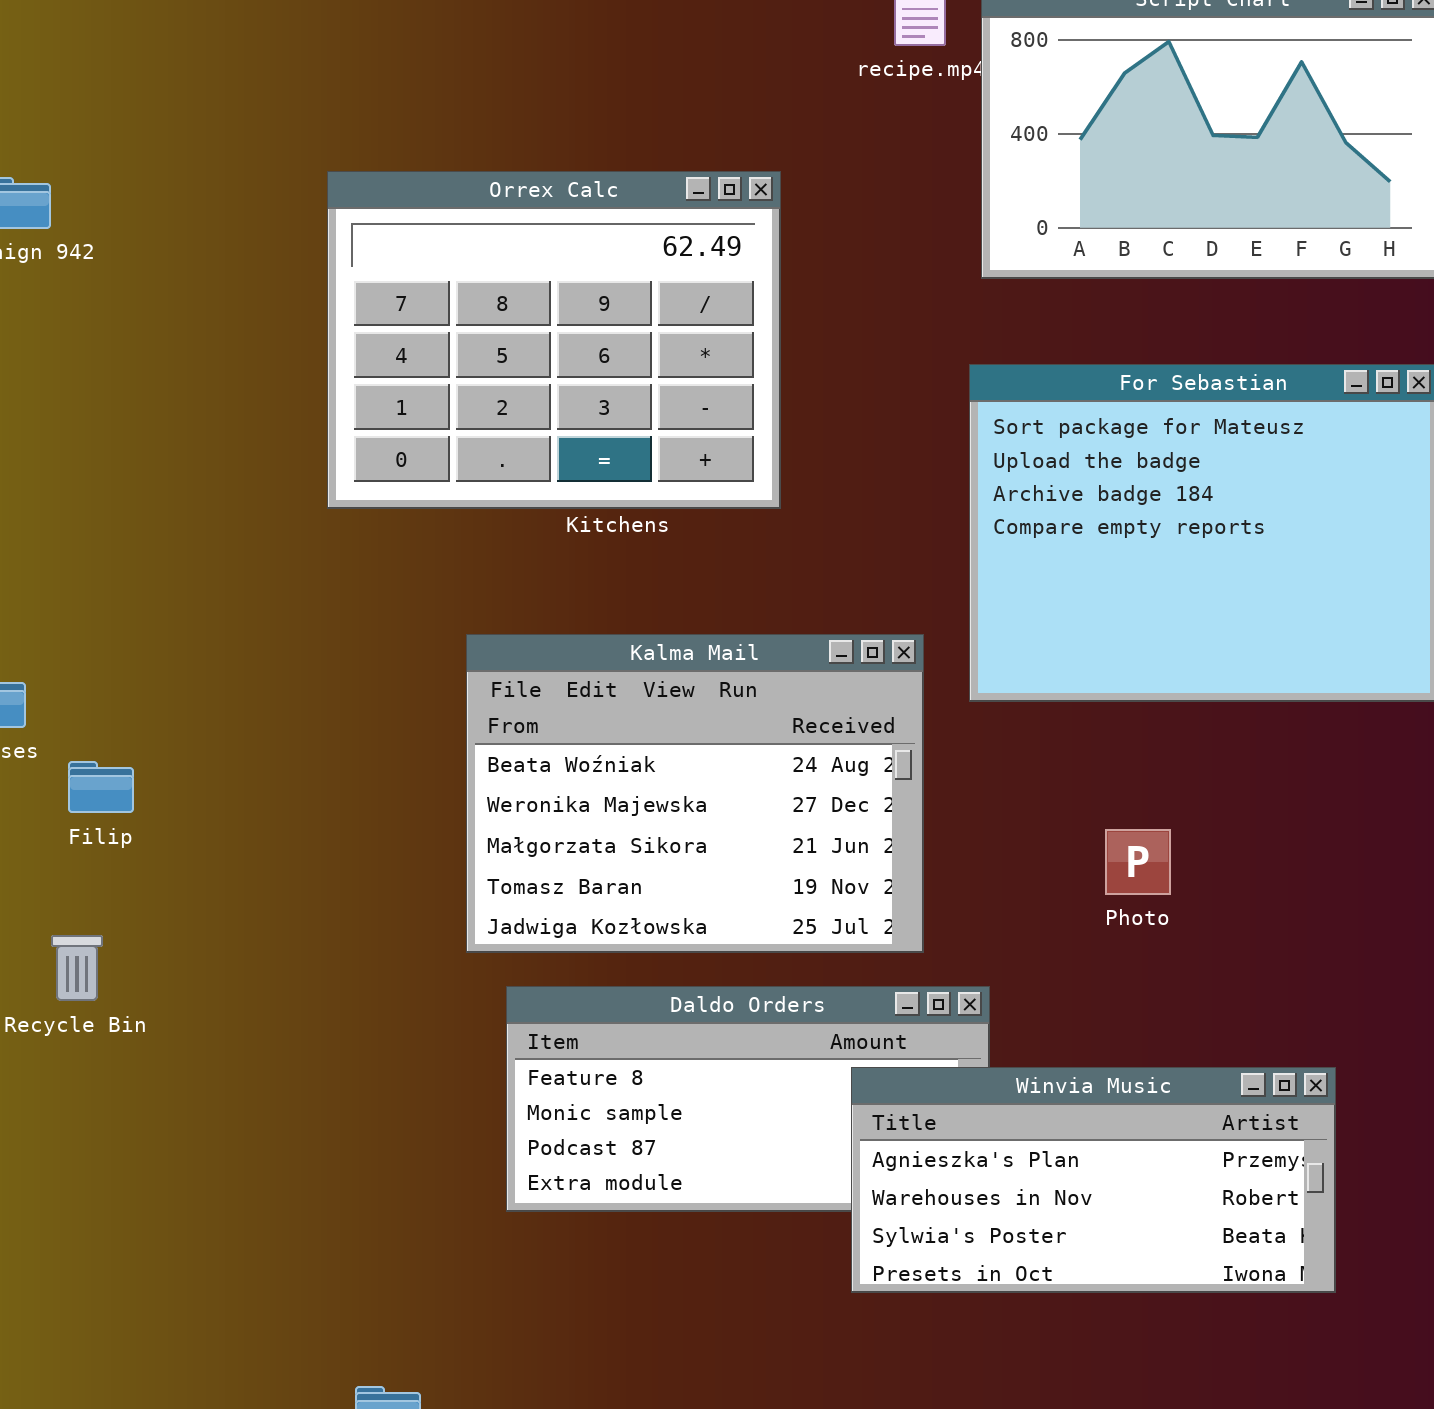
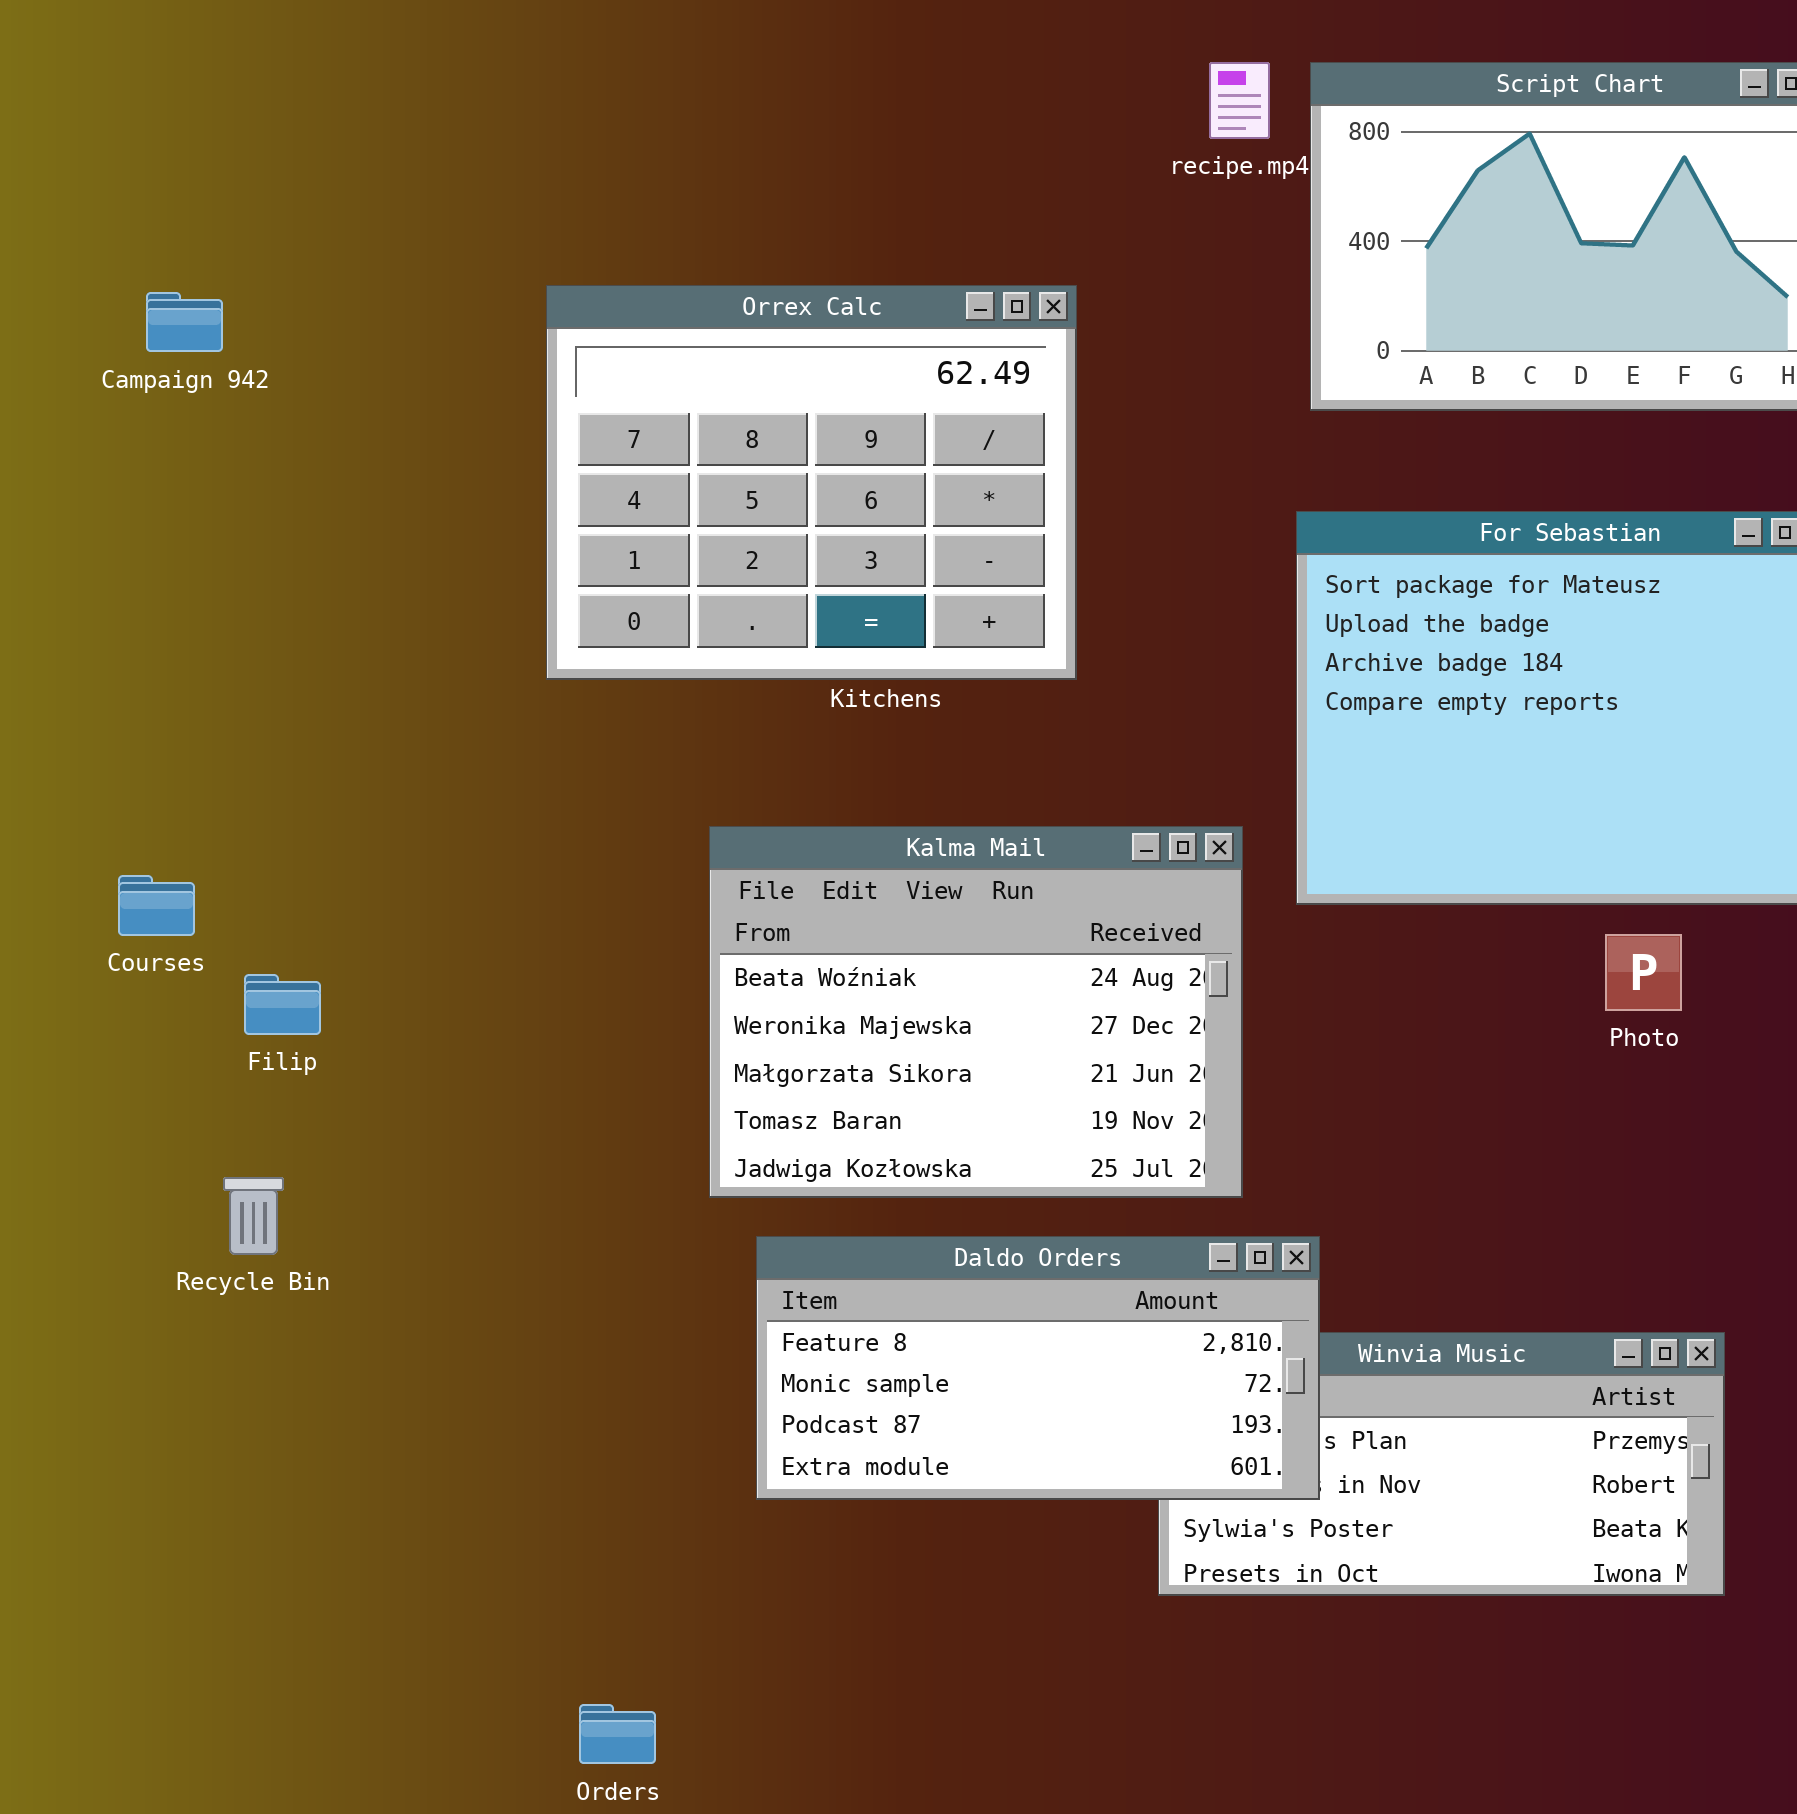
Photo: [1105,829,1171,895] -> [1605,934,1682,1011], moved
Daldo Orders: [506,986,990,1212] -> [756,1236,1320,1500], raised

